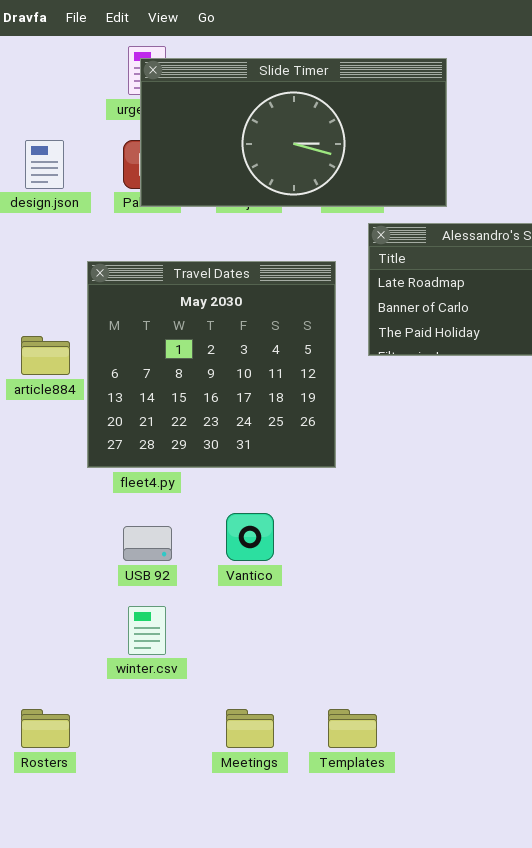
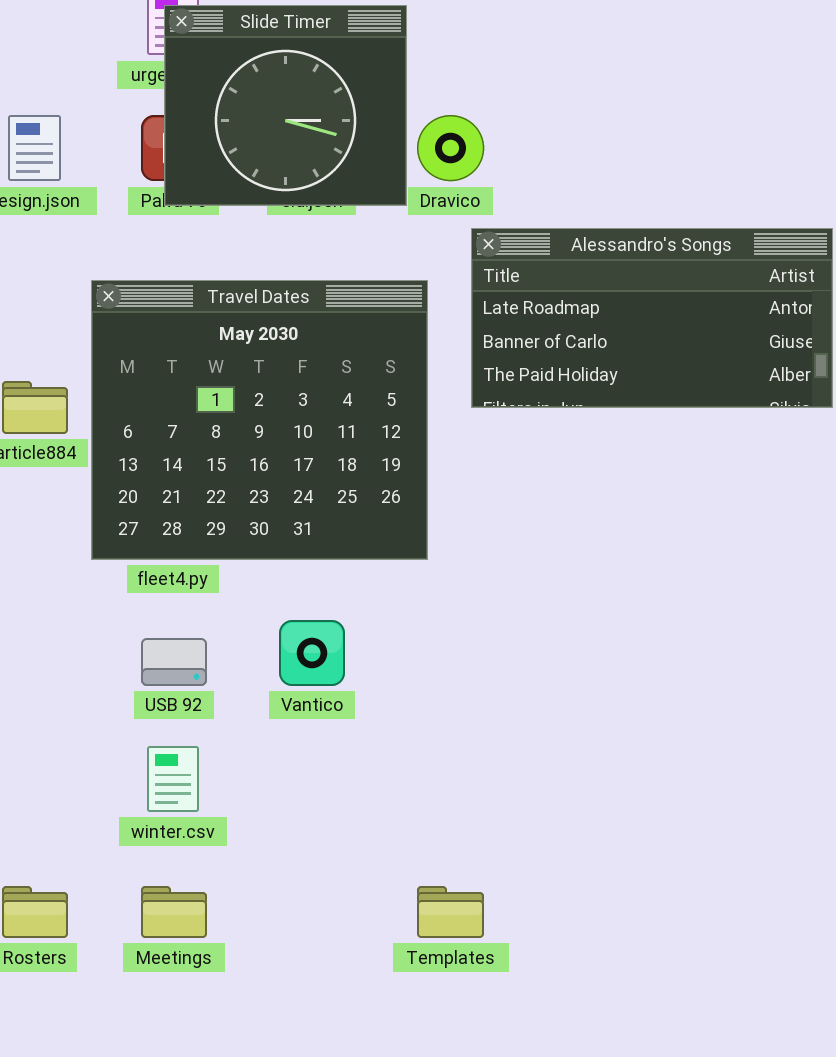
Slide Timer: [140,58,447,207] -> [164,5,407,206], resized
Meetings: [226,709,274,748] -> [141,886,207,938], moved

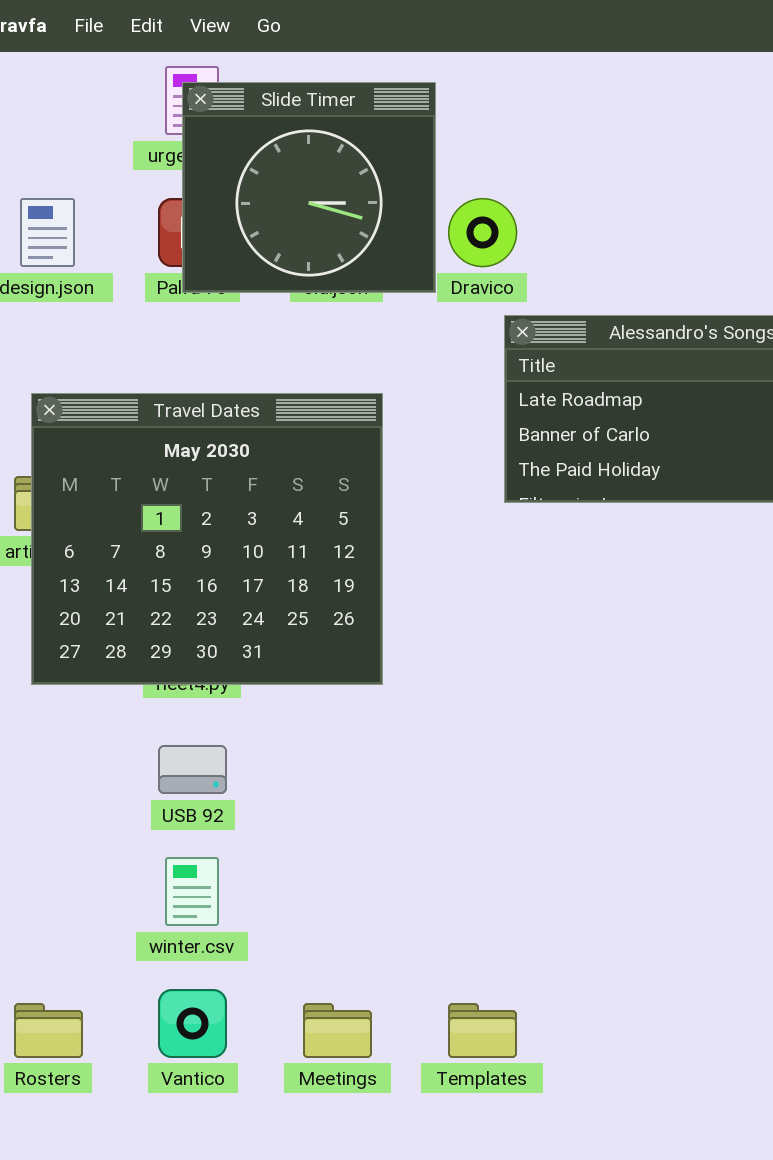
Travel Dates: [91,280,428,560] -> [31,393,383,685], moved
Vantico: [279,620,345,686] -> [158,989,227,1058], moved
Meetings: [141,886,207,938] -> [303,1003,372,1058], moved

